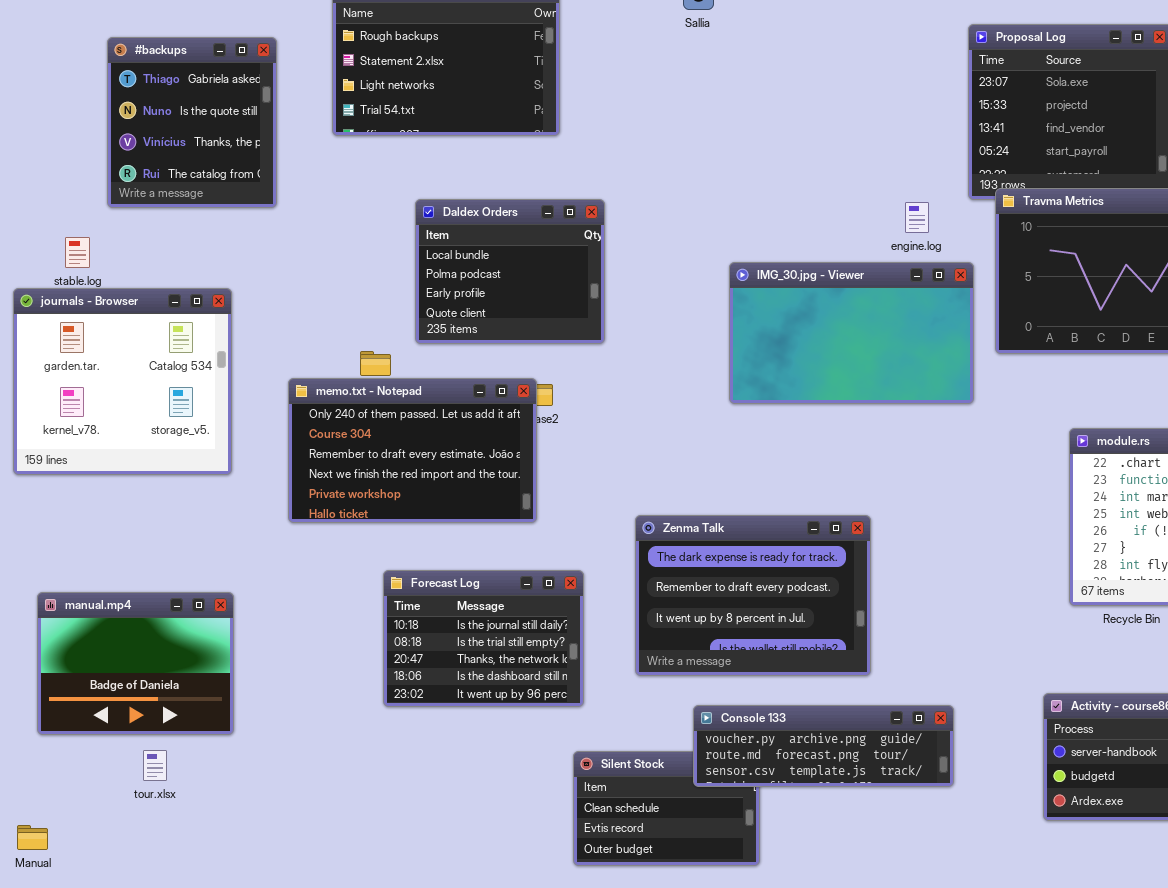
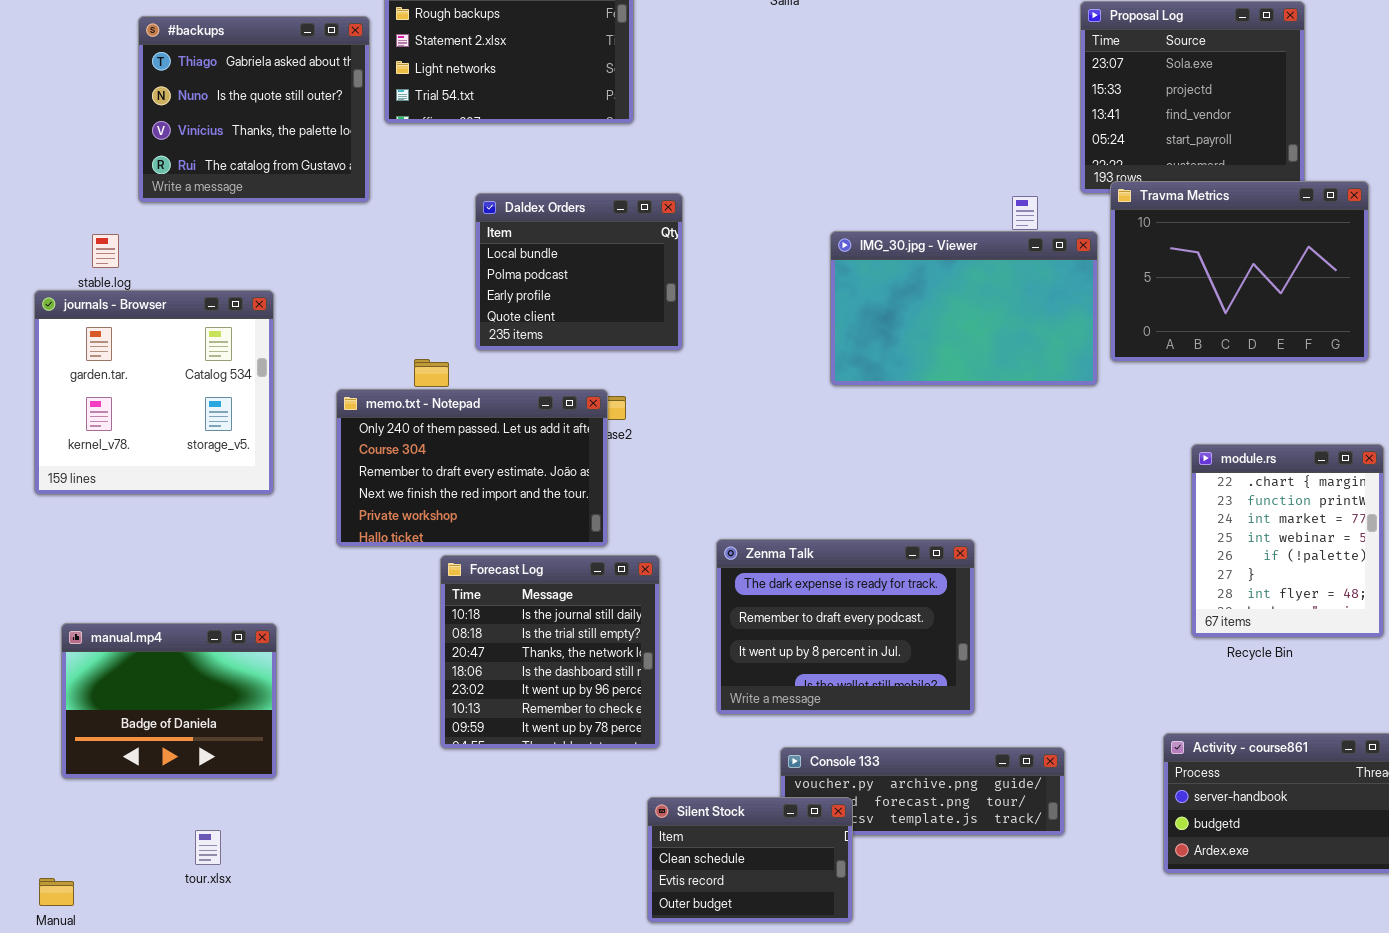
#backups: [107,37,277,208] -> [138,16,370,203], resized
IMG_30.jpg - Viewer: [729,262,974,404] -> [830,231,1098,386], moved
Forecast Log: [383,570,584,707] -> [440,555,660,749], resized
tour.xlsx: [143,750,167,781] -> [195,830,221,865], moved
Silent Stock: [573,751,760,866] -> [647,797,853,923], raised

